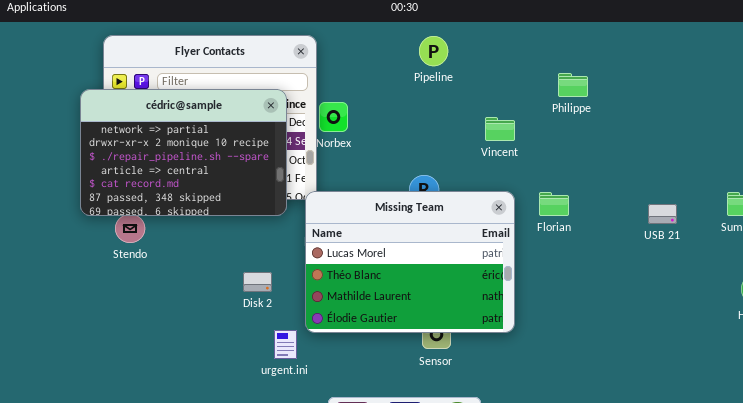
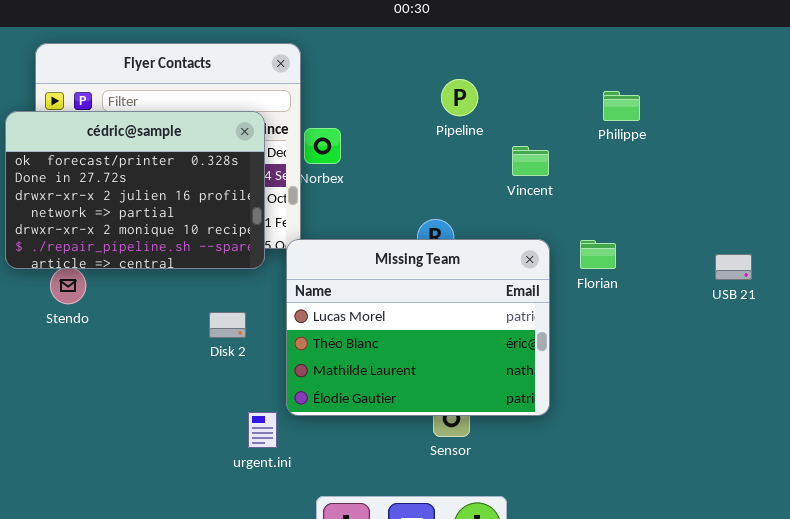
Pipeline: [419,36,448,66] -> [441,79,478,116], moved
cédric@sample: [80,89,287,216] -> [5,111,265,269], scrolled up 3 rows
Disk 2: [243,272,272,292] -> [209,312,246,338], moved

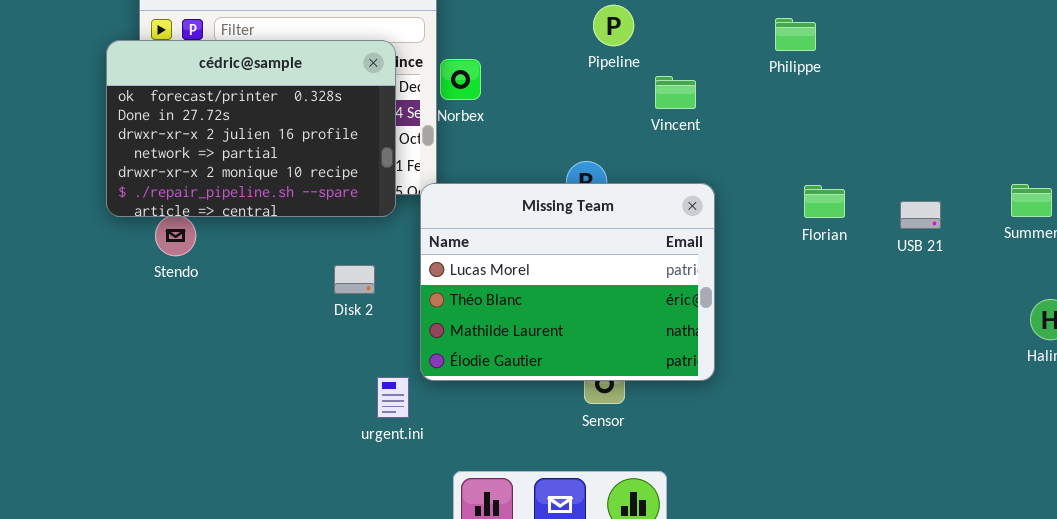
Vincent: [512,146,549,176] -> [655,76,696,109], moved
Florian: [580,240,616,269] -> [804,185,845,218], moved

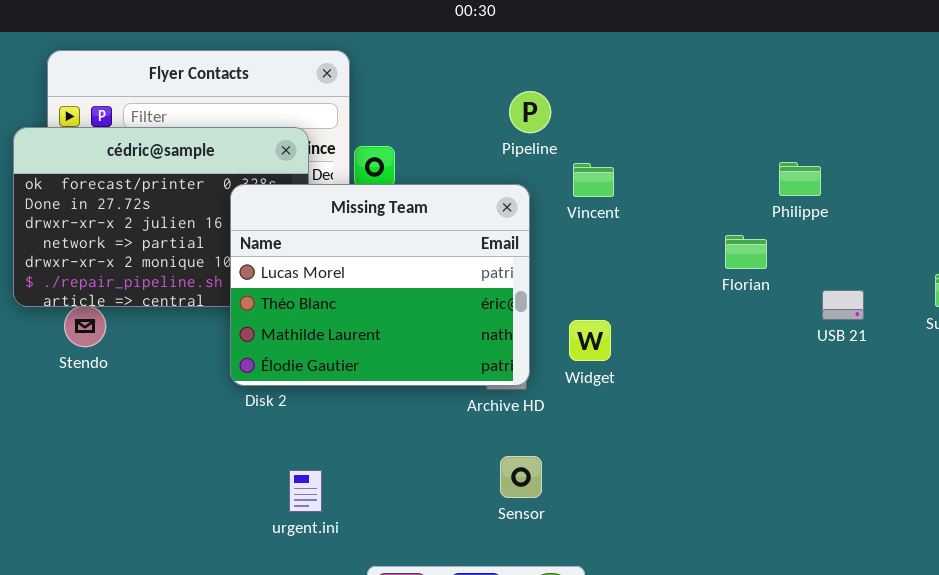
Philippe: [775,18,816,51] -> [779,162,821,196], moved
Missing Team: [420,183,715,381] -> [230,184,530,386], moved
Florian: [804,185,845,218] -> [725,235,767,269], moved

